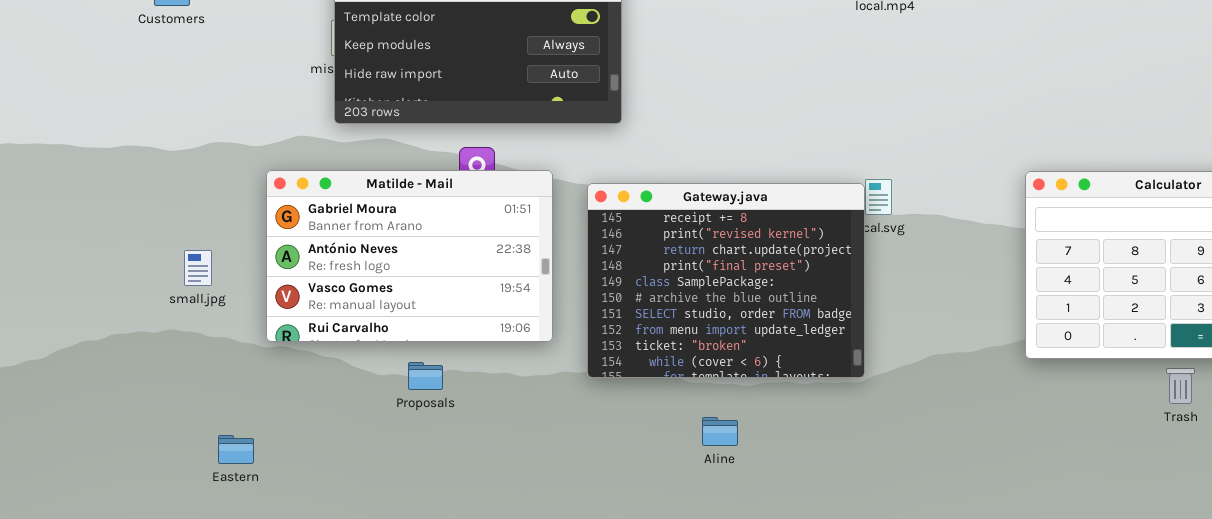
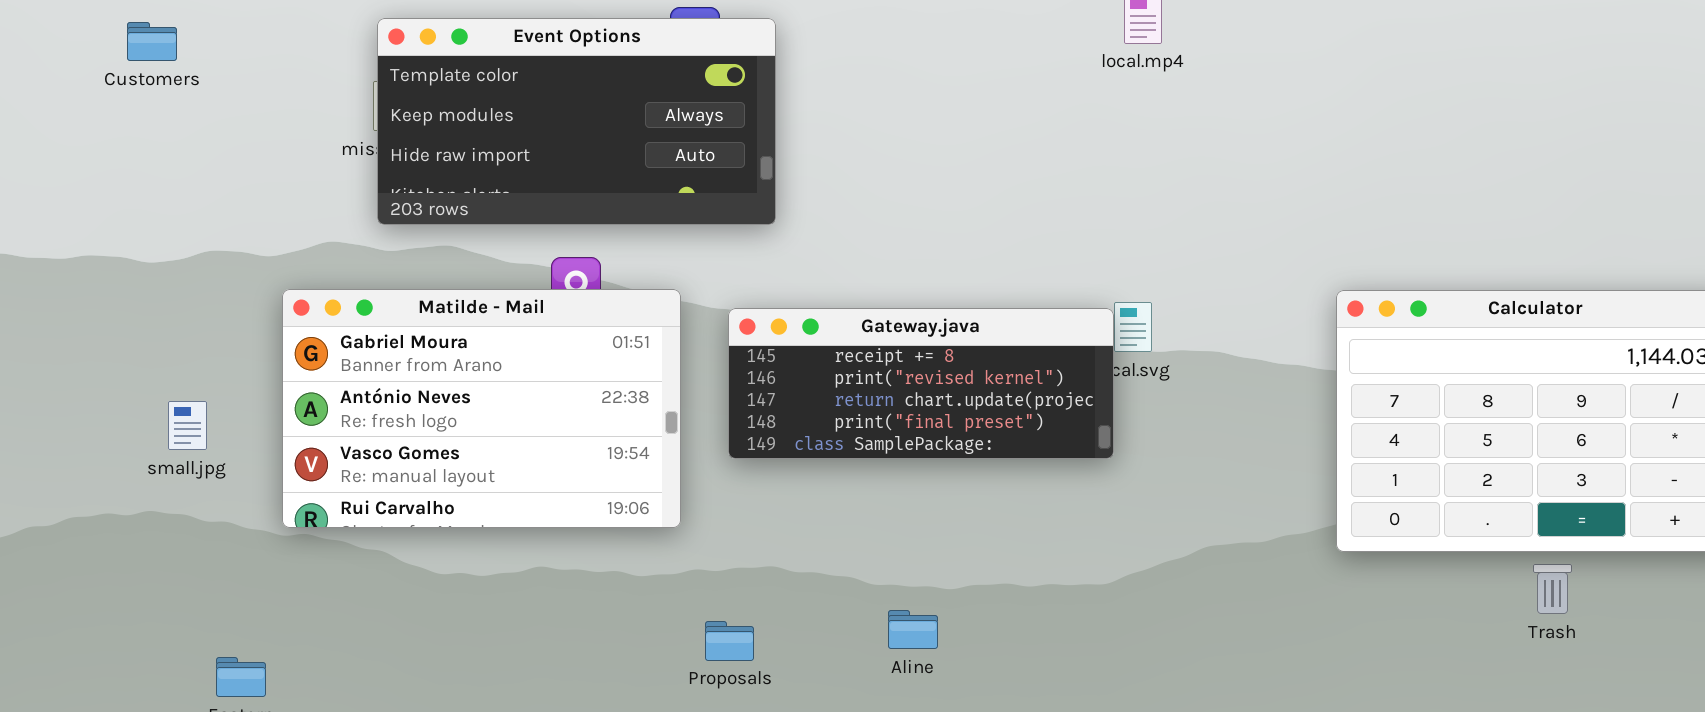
Gateway.java: [587,183,865,378] -> [728,308,1114,459], resized
Proposals: [408,362,443,390] -> [705,621,754,661], moved
Aline: [702,417,738,446] -> [888,610,938,649], moved

